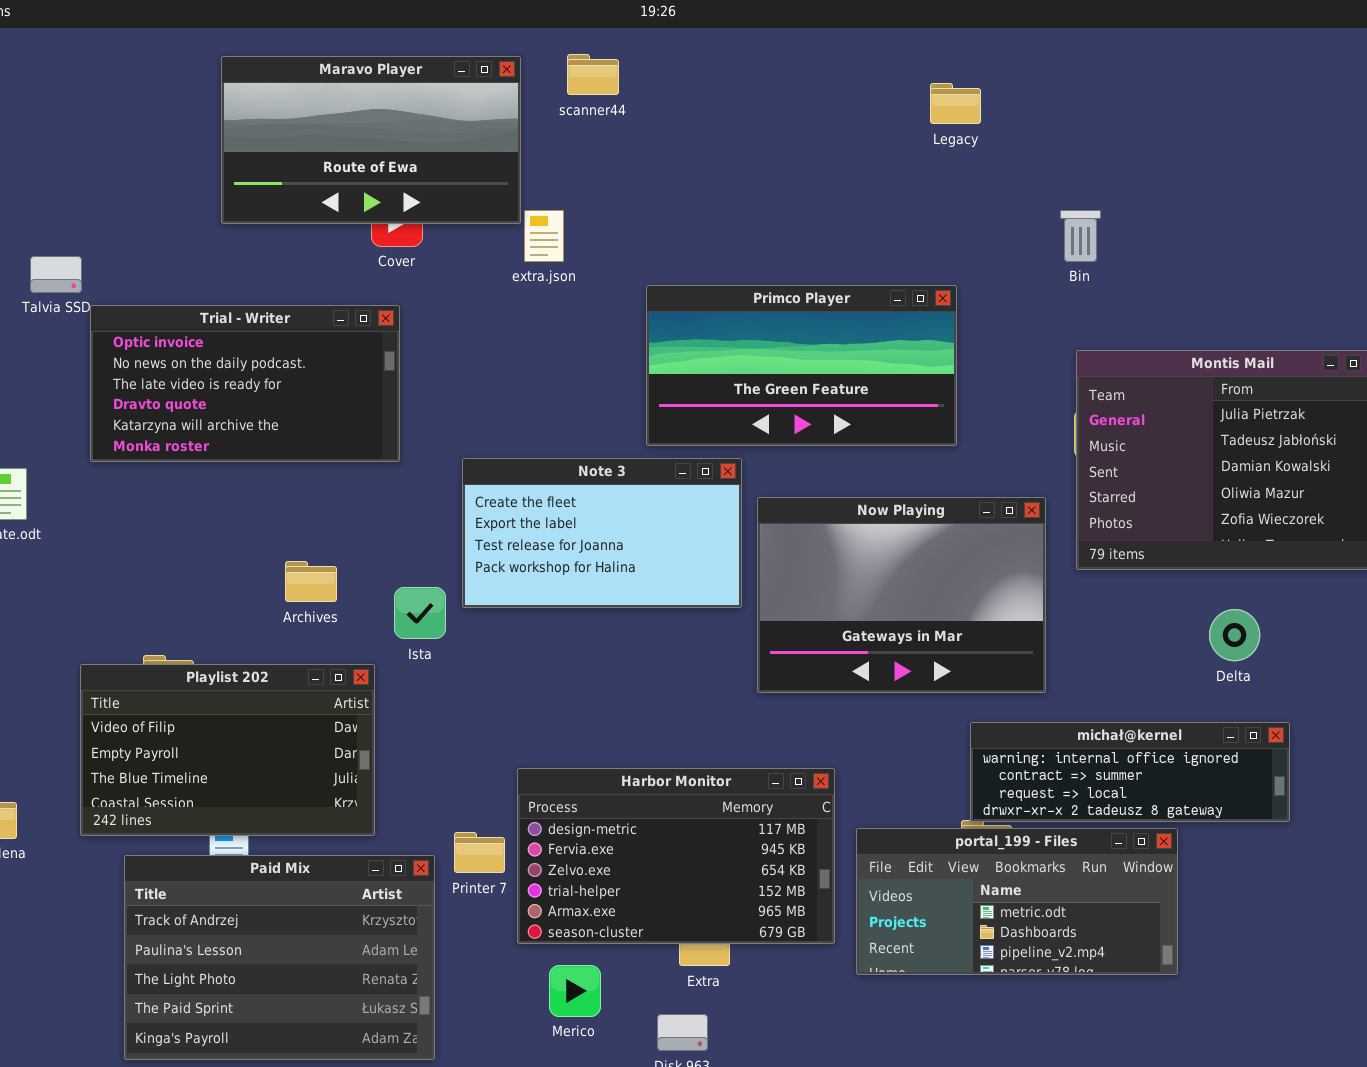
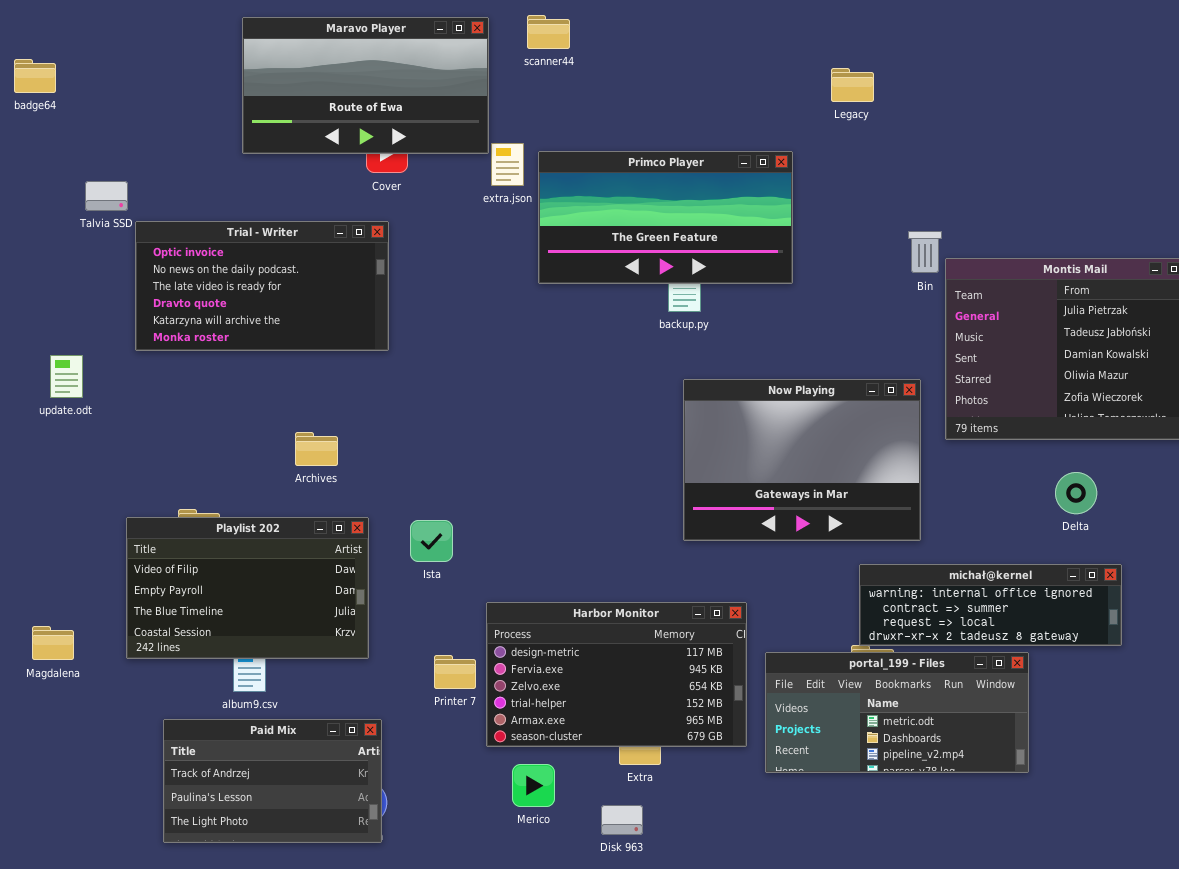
Legacy: [930,83,981,124] -> [831,68,874,102], moved
Bin: [1060,210,1101,262] -> [908,231,942,273], moved
Primco Player: [646,285,957,446] -> [538,151,793,284], moved
Note 3: [462,458,742,608] -> none, closed
Ista: [394,587,446,639] -> [410,520,453,562], moved
Paid Mix: [124,855,435,1060] -> [163,719,382,843], resized

